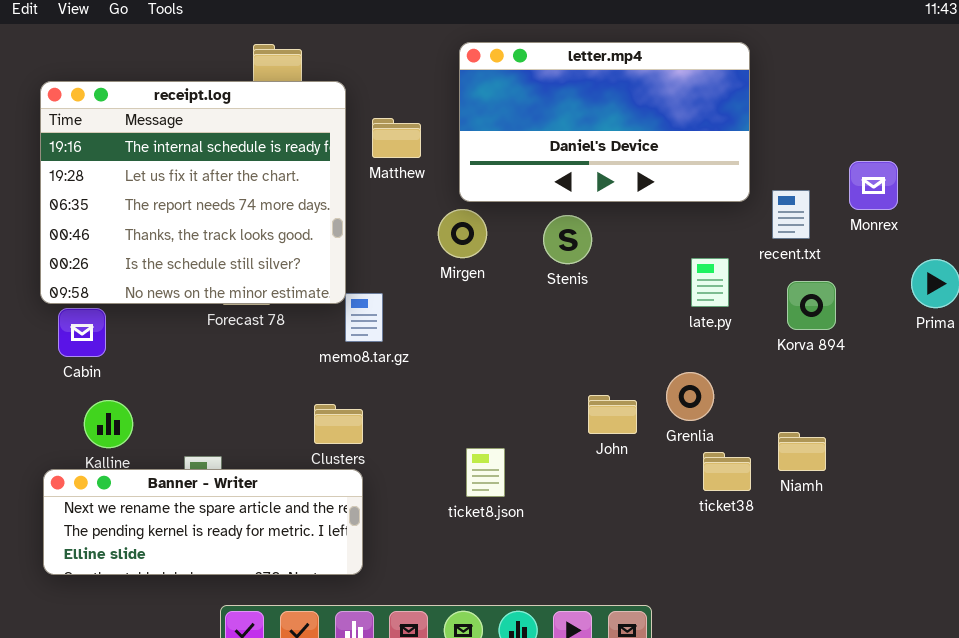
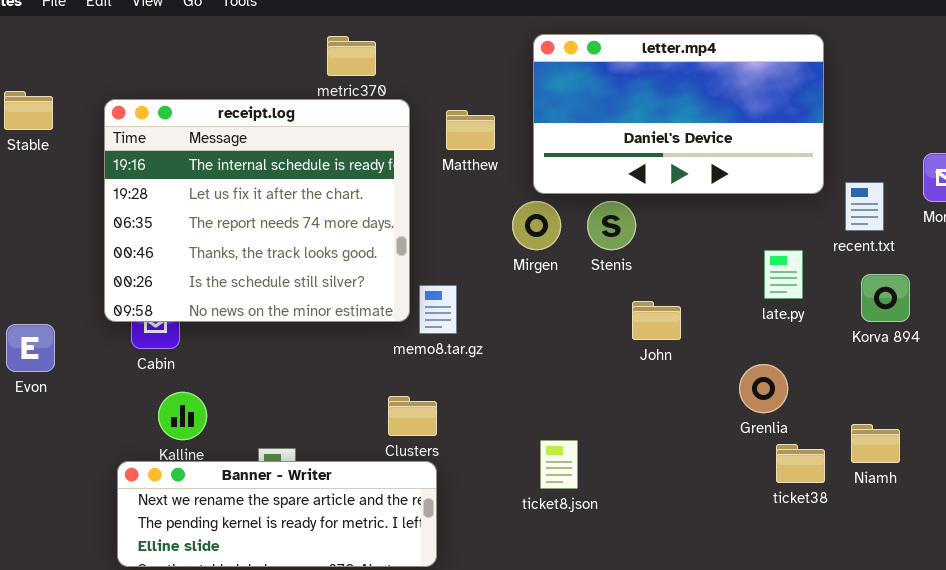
receipt.log: [40,81,346,304] -> [104,99,410,322], moved
Stenis: [543,215,592,264] -> [587,201,636,250], moved
John: [588,395,637,434] -> [632,301,681,340], moved

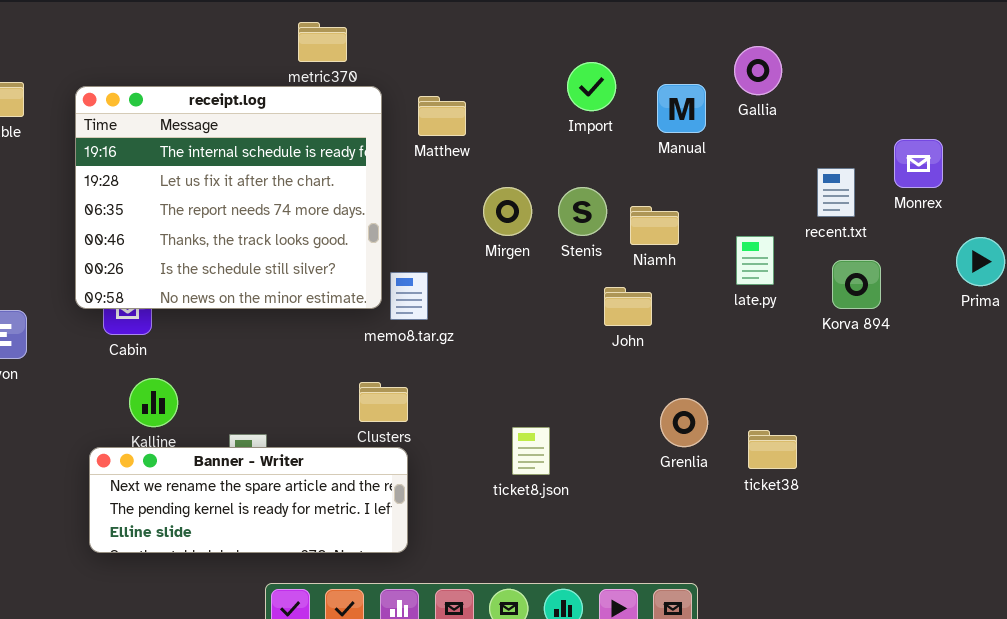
letter.mp4: [533,34,824,194] -> none, closed
Grenlia: [739,364,788,413] -> [660,398,708,447], moved
Niamh: [851,424,900,463] -> [630,206,679,245], moved

